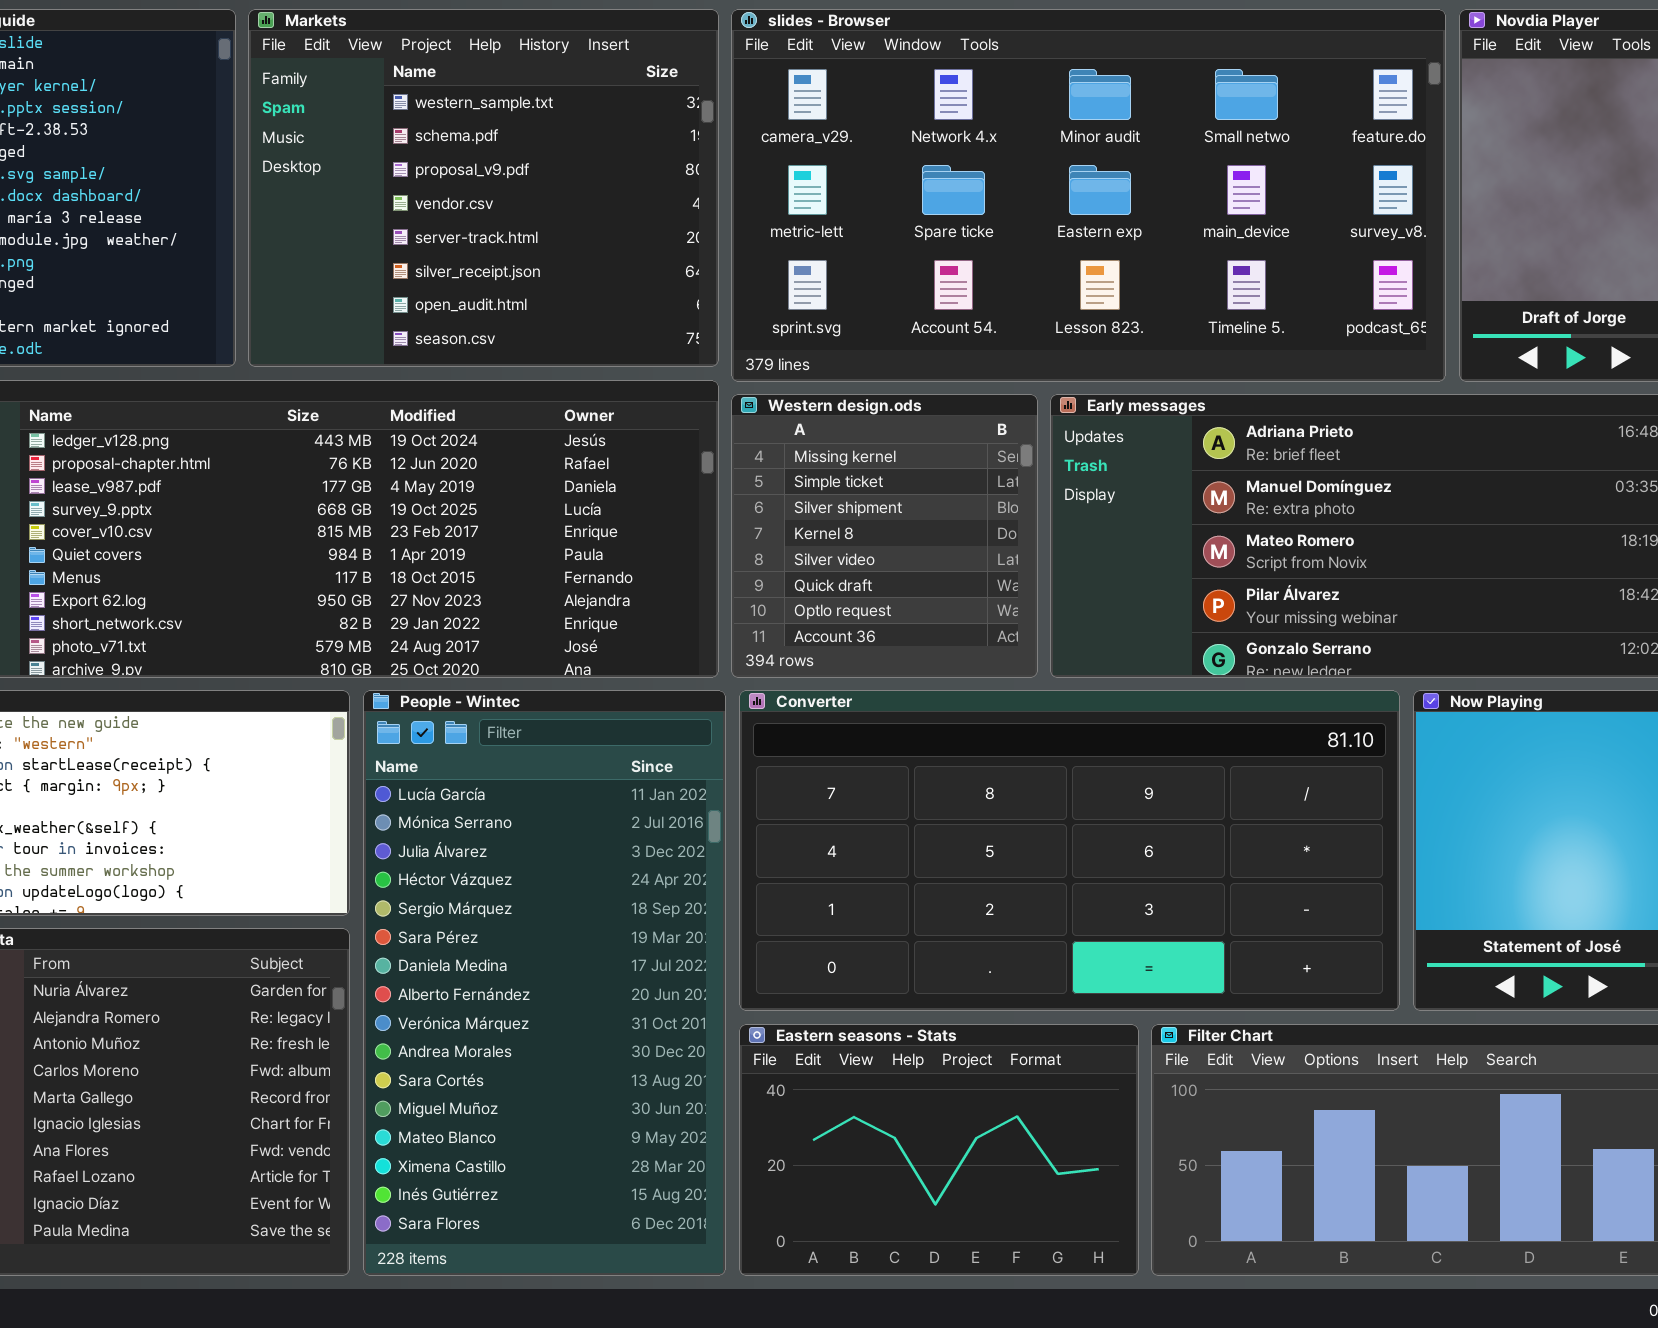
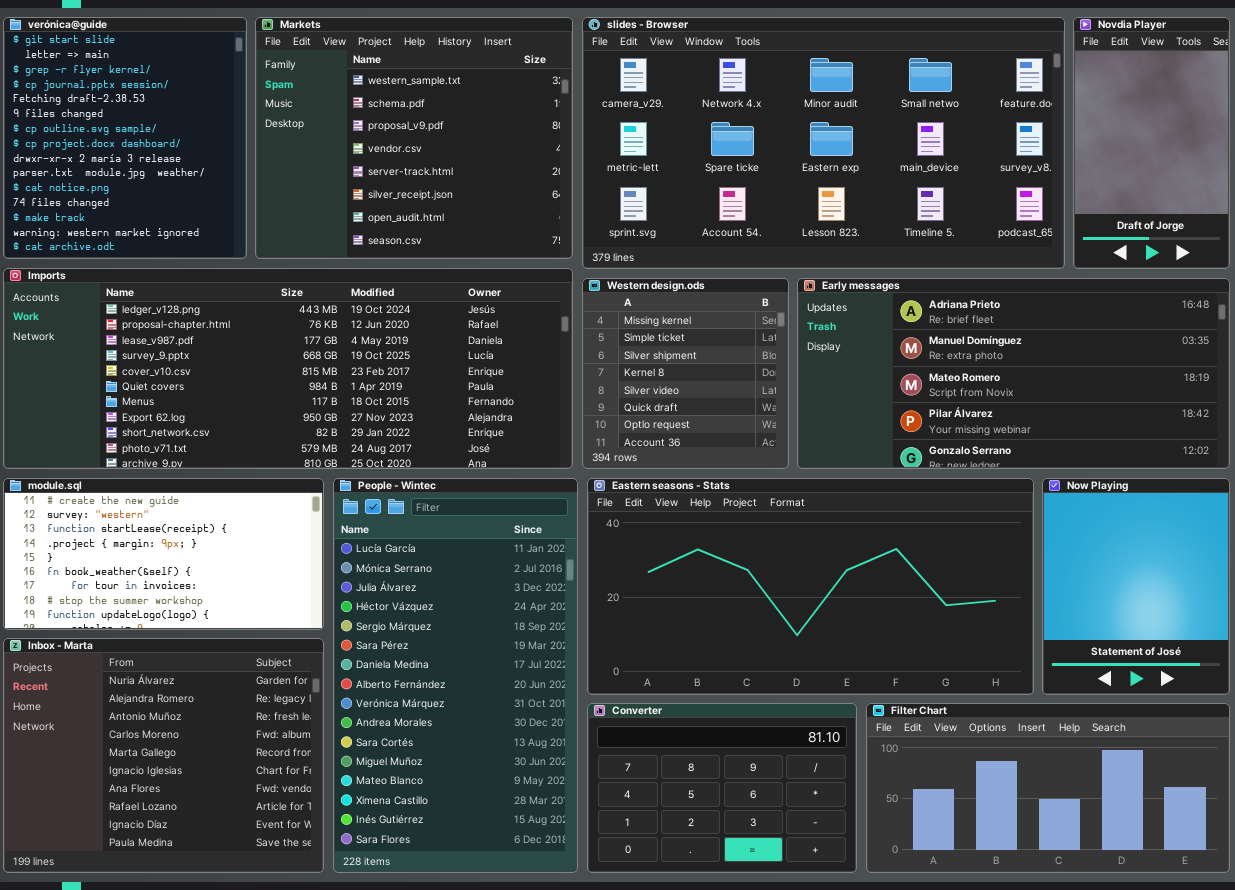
Converter: [739,690,1400,1011] -> [587,703,857,873], moved, resized
Eastern seasons - Stats: [739,1024,1139,1276] -> [587,478,1034,695], moved, resized

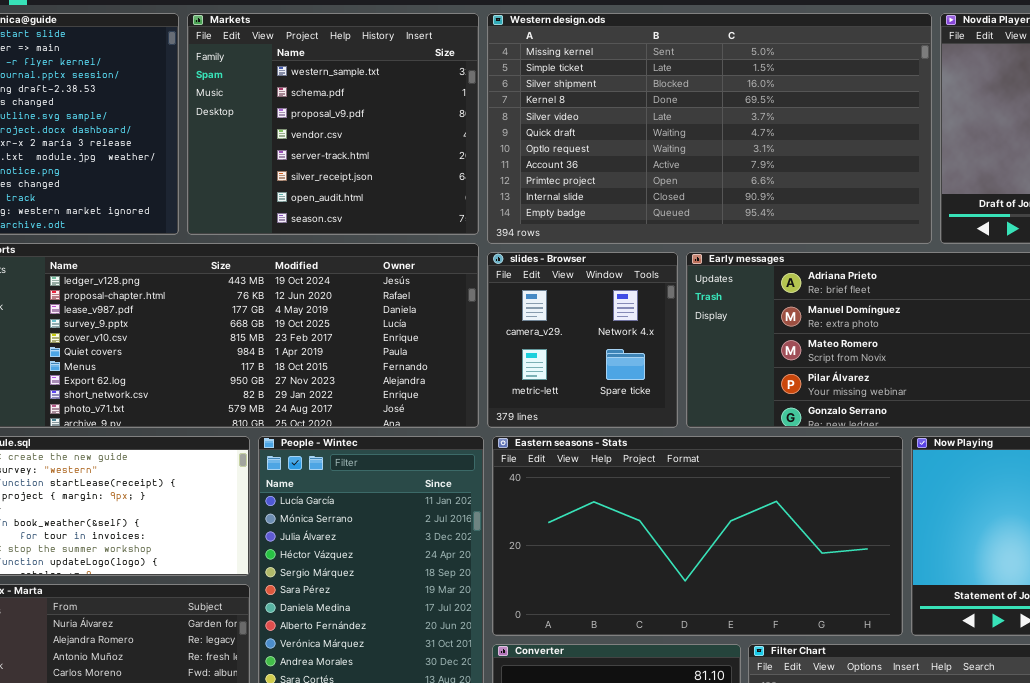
slides - Browser: [582,17,1065,269] -> [487,252,678,428], moved, resized
Western design.ods: [582,278,789,469] -> [487,13,932,244], moved, resized

